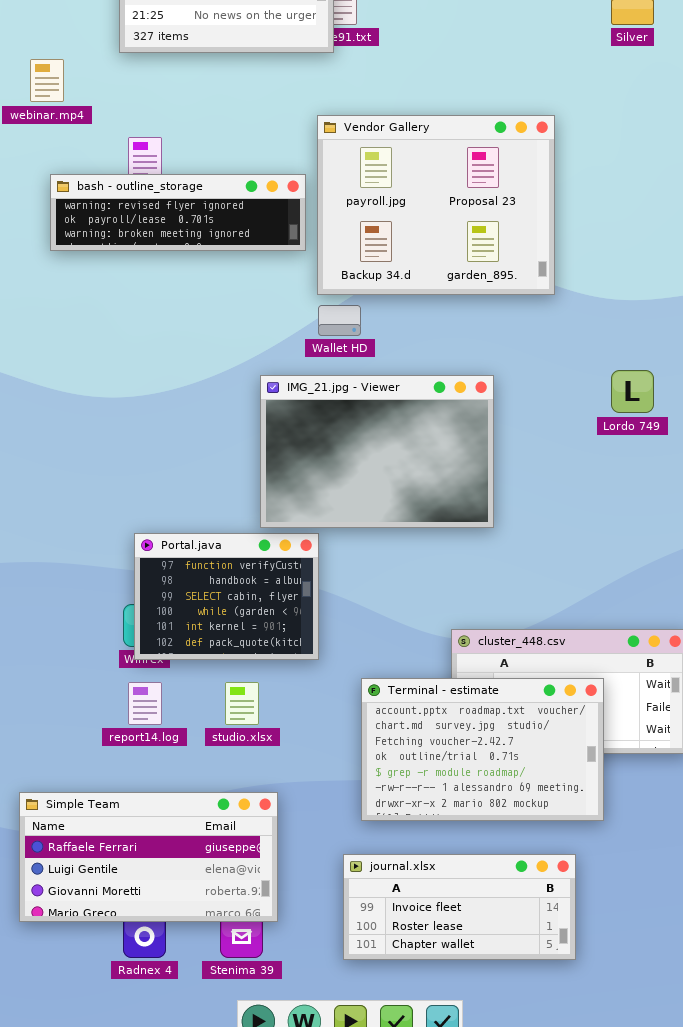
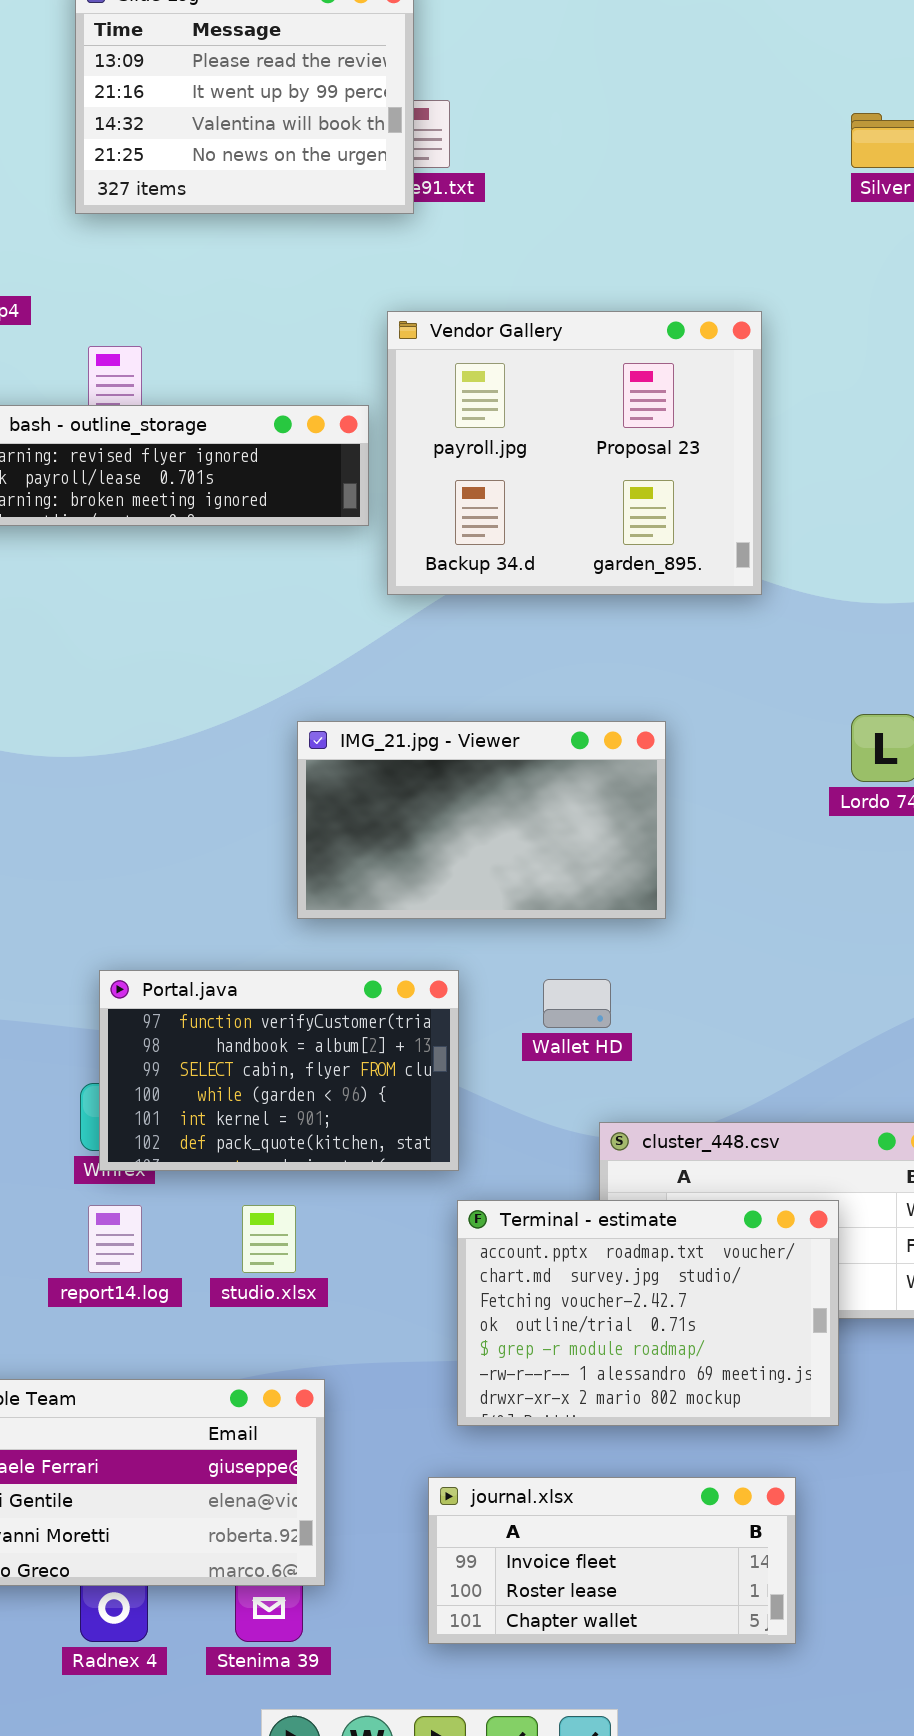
Wallet HD: [318,305,361,336] -> [543,979,611,1028], moved
IMG_21.jpg - Viewer: [260,375,494,528] -> [297,721,666,919], resized
Portal.java: [134,533,319,660] -> [99,970,459,1171], resized

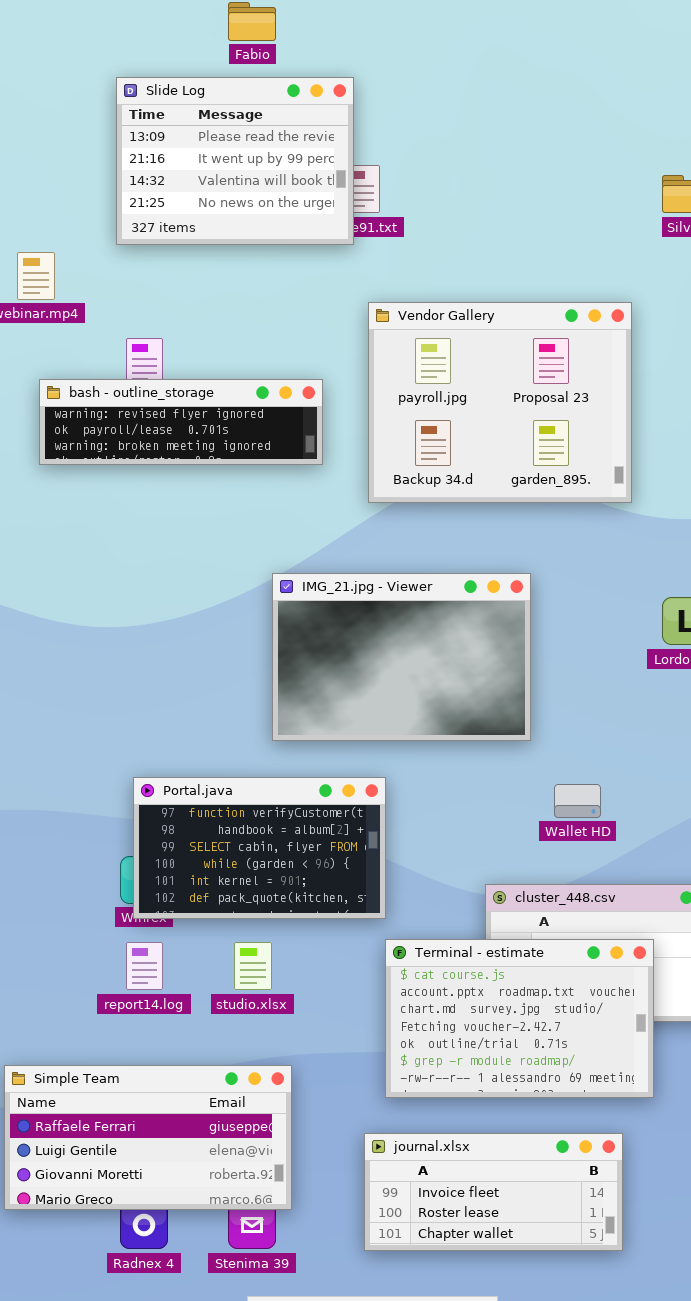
Vendor Gallery: [387,311,762,595] -> [368,302,632,503], moved
IMG_21.jpg - Viewer: [297,721,666,919] -> [272,573,531,741], resized
Wallet HD: [543,979,611,1028] -> [554,784,601,818], moved
Terminal - estimate: [457,1200,839,1426] -> [385,939,654,1098], scrolled up 1 row

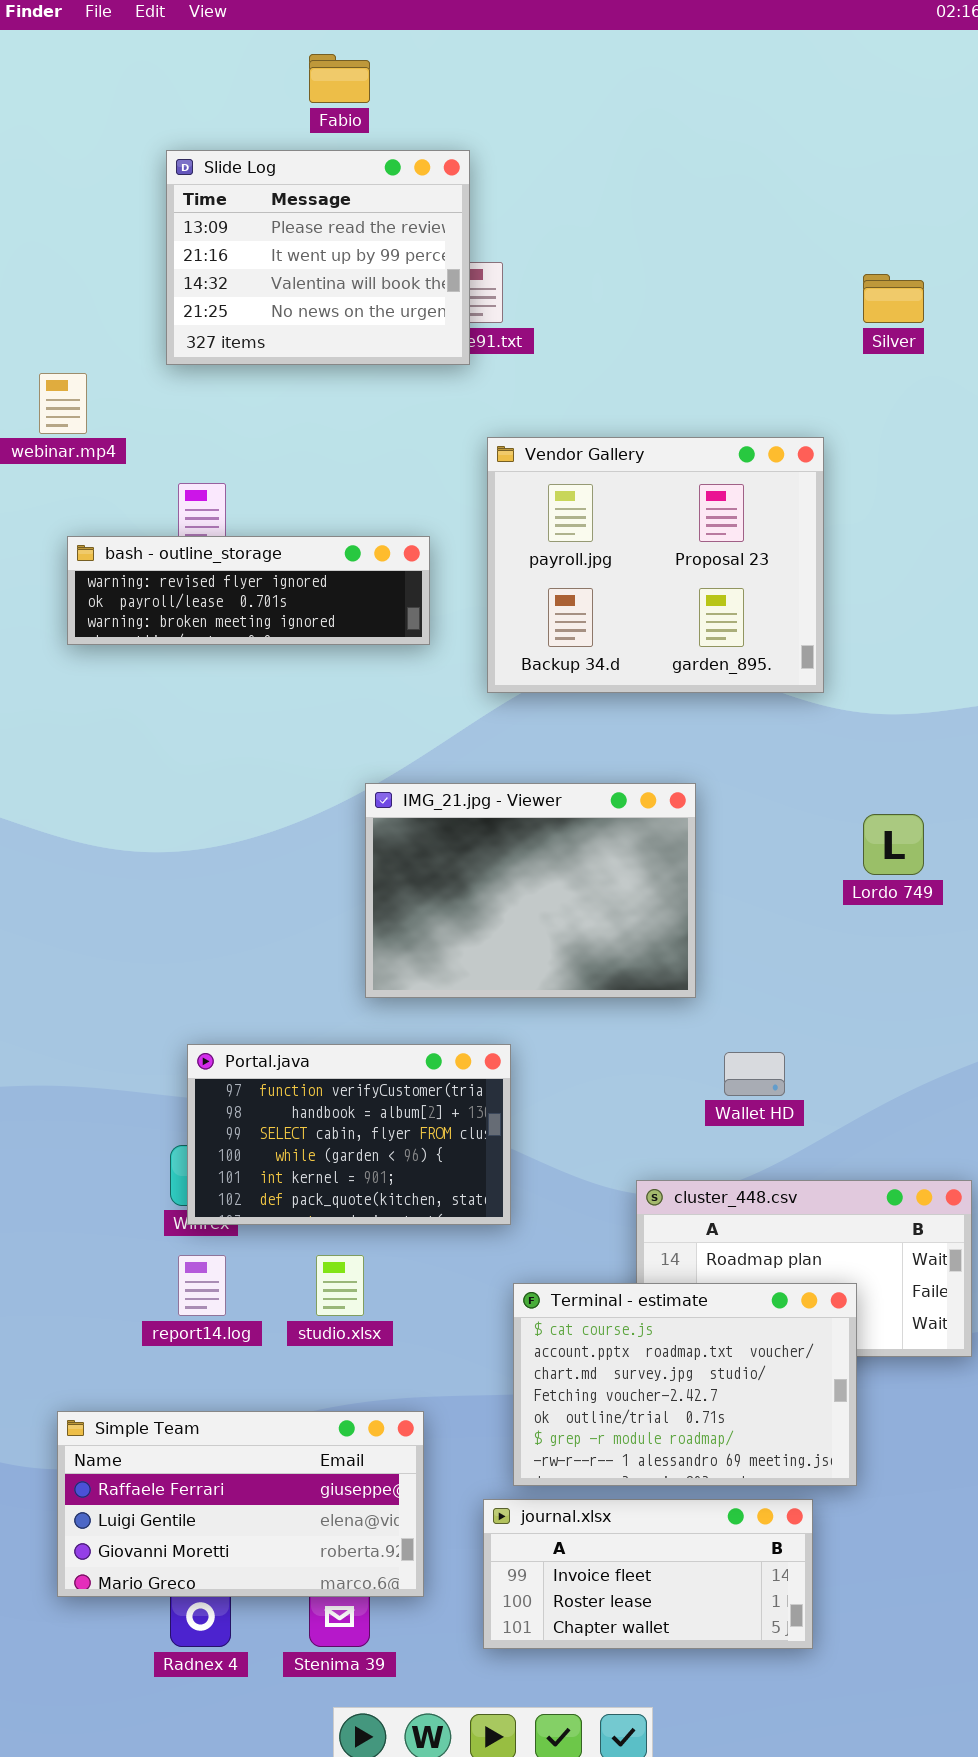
Terminal - estimate: [385,939,654,1098] -> [513,1283,857,1486], moved
Simple Team: [4,1065,292,1210] -> [57,1411,424,1597], moved

